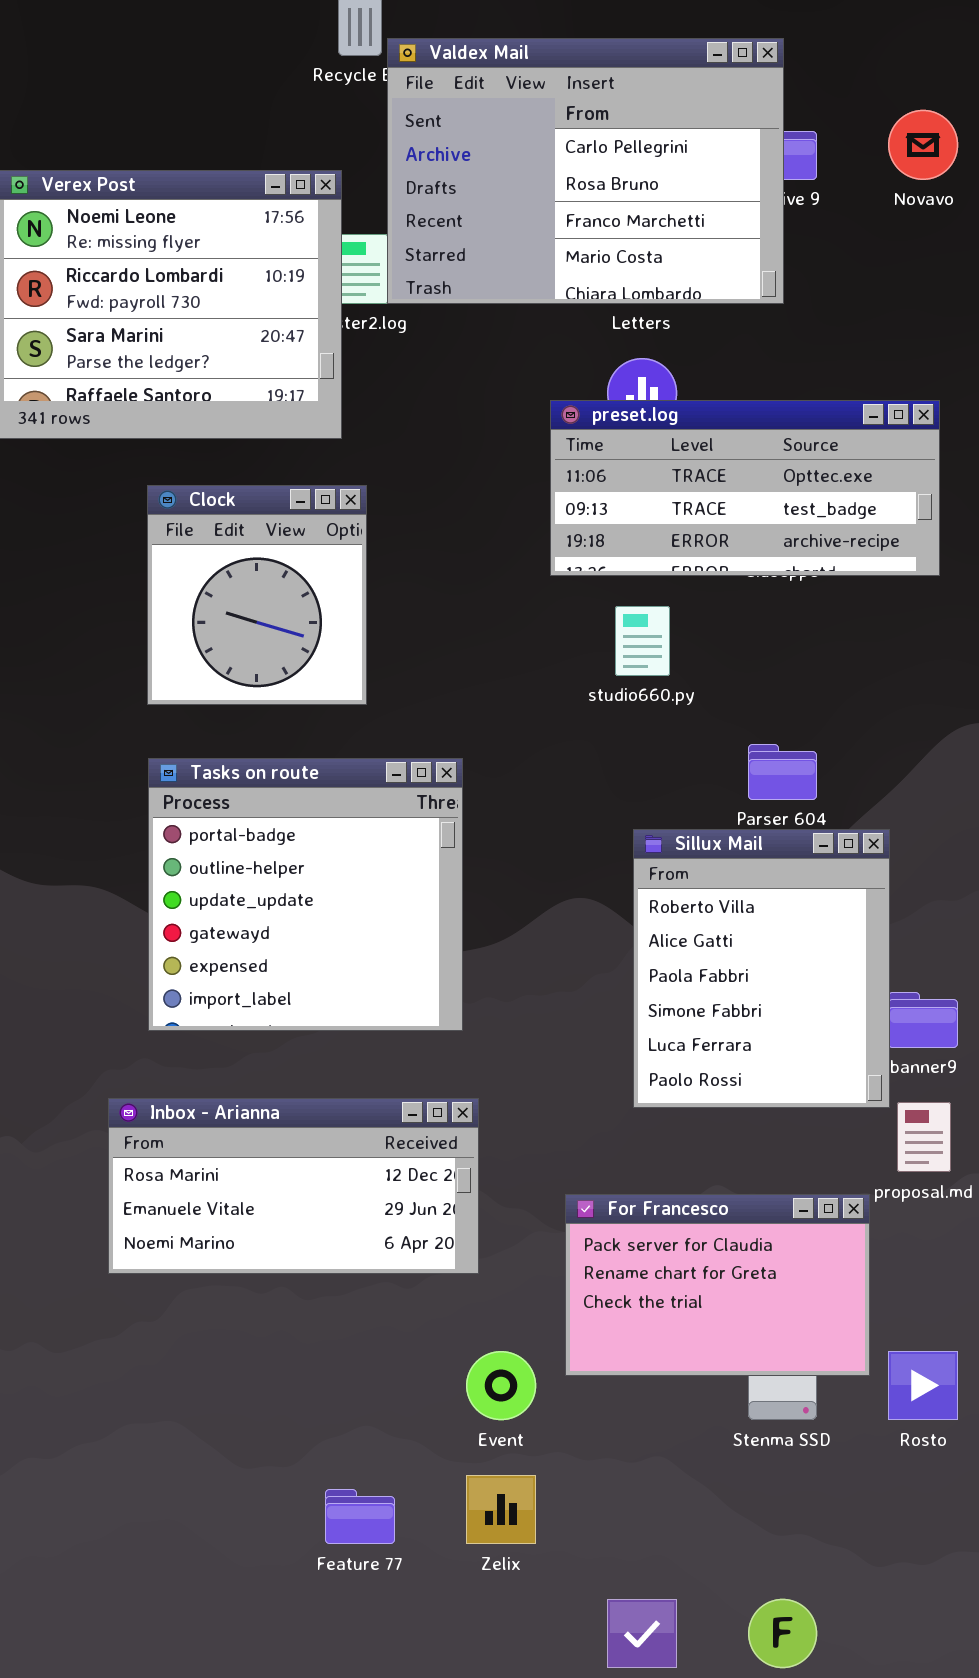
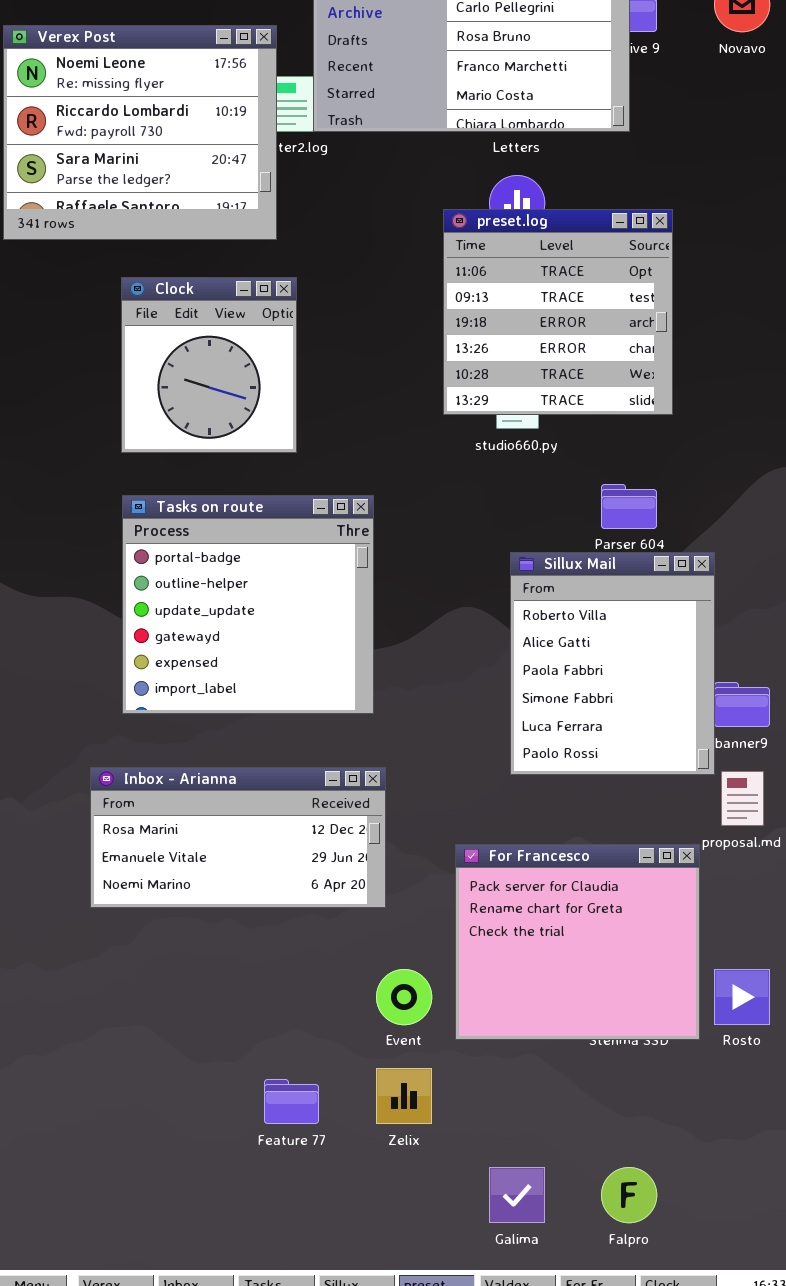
preset.log: [550,400,940,576] -> [443,209,673,415], resized
For Francesco: [565,1194,870,1376] -> [455,844,700,1040], resized

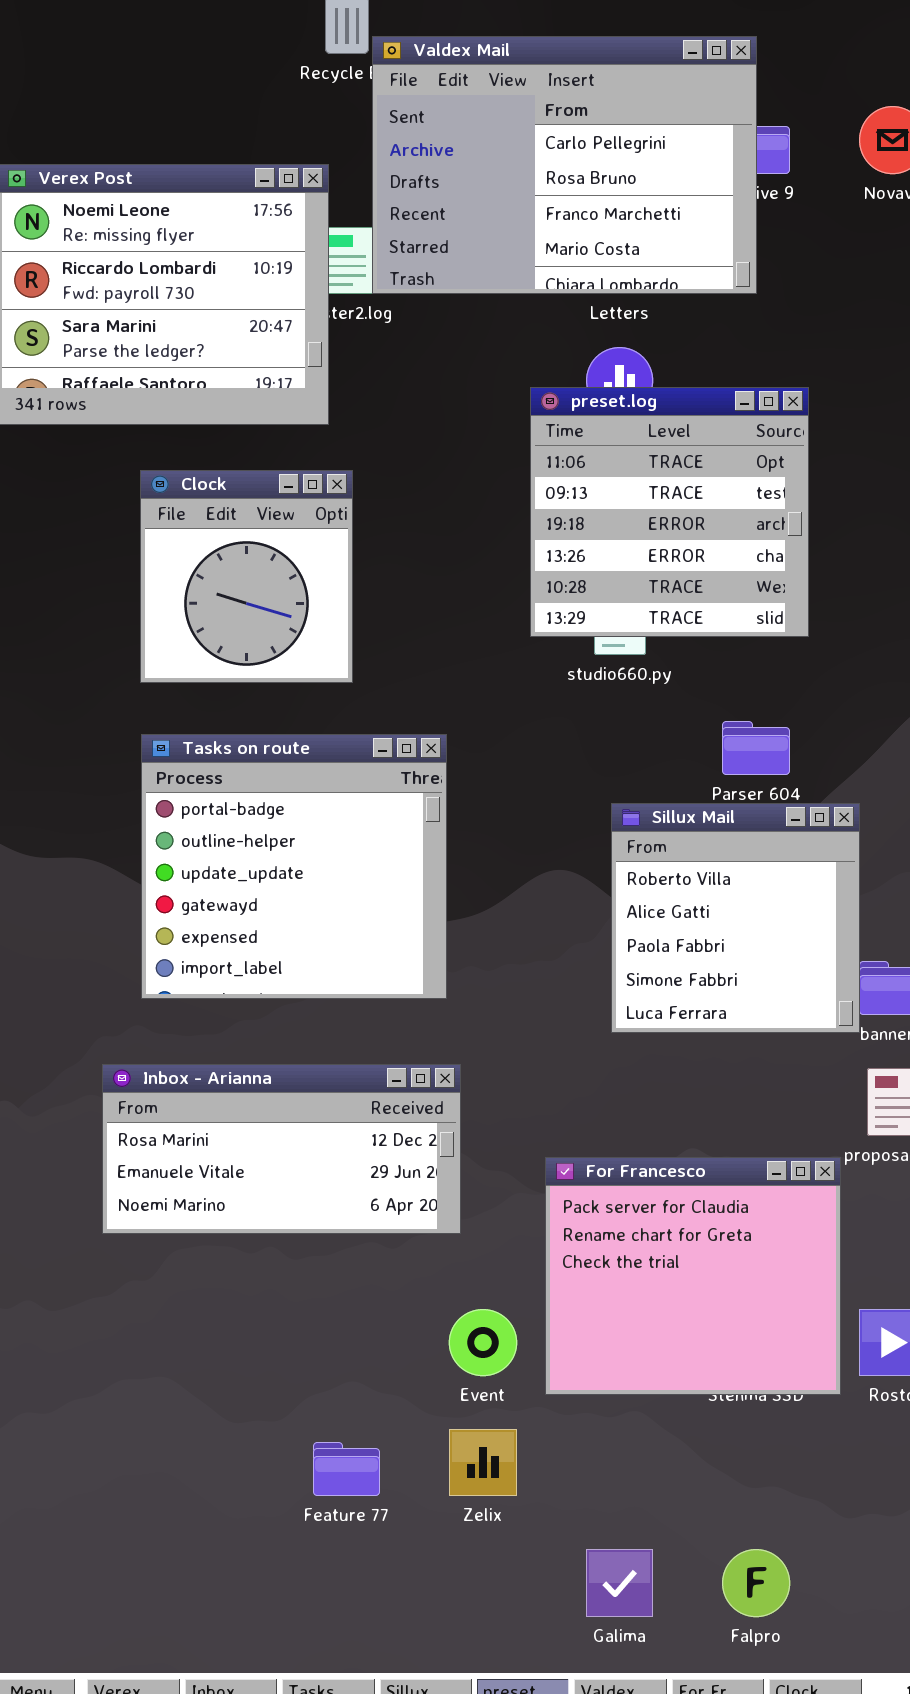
Sillux Mail: [510,552,715,775] -> [611,803,860,1033], resized

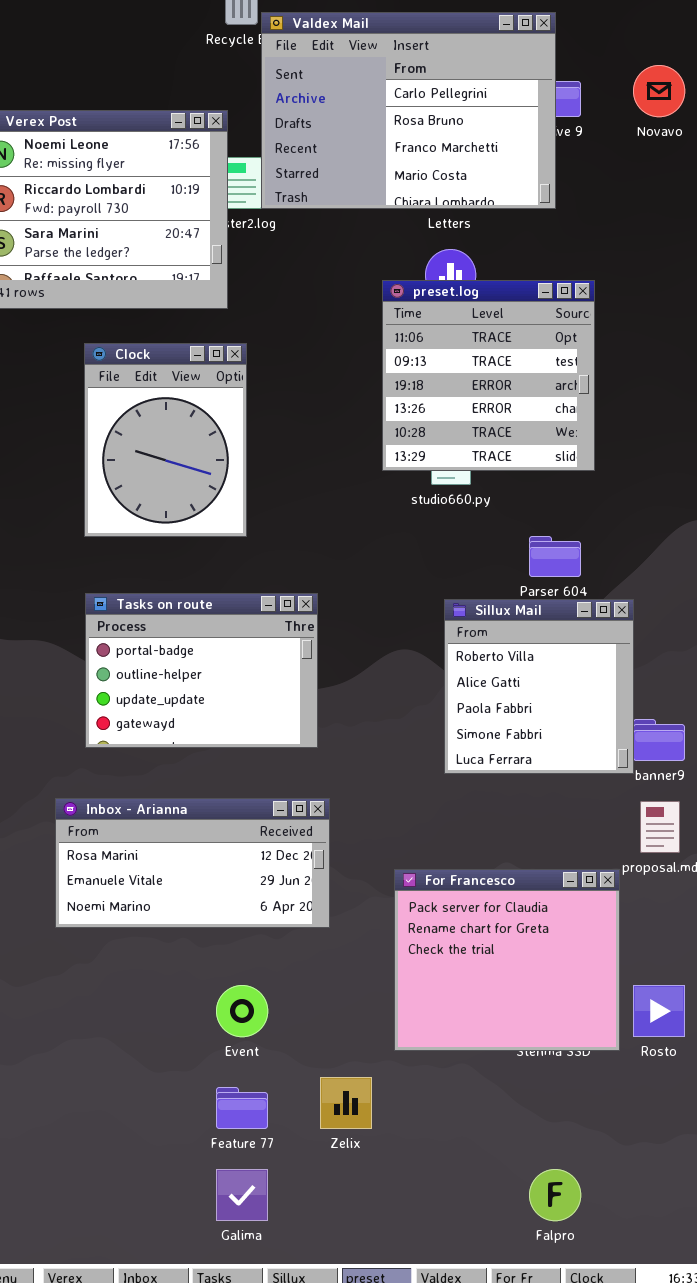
Clock: [140,470,353,683] -> [84,343,247,537], resized
Tasks on route: [141,734,447,999] -> [85,593,318,748], resized
Event: [449,1309,517,1376] -> [216,985,268,1037], moved
Galima: [586,1549,653,1617] -> [216,1169,268,1221], moved

